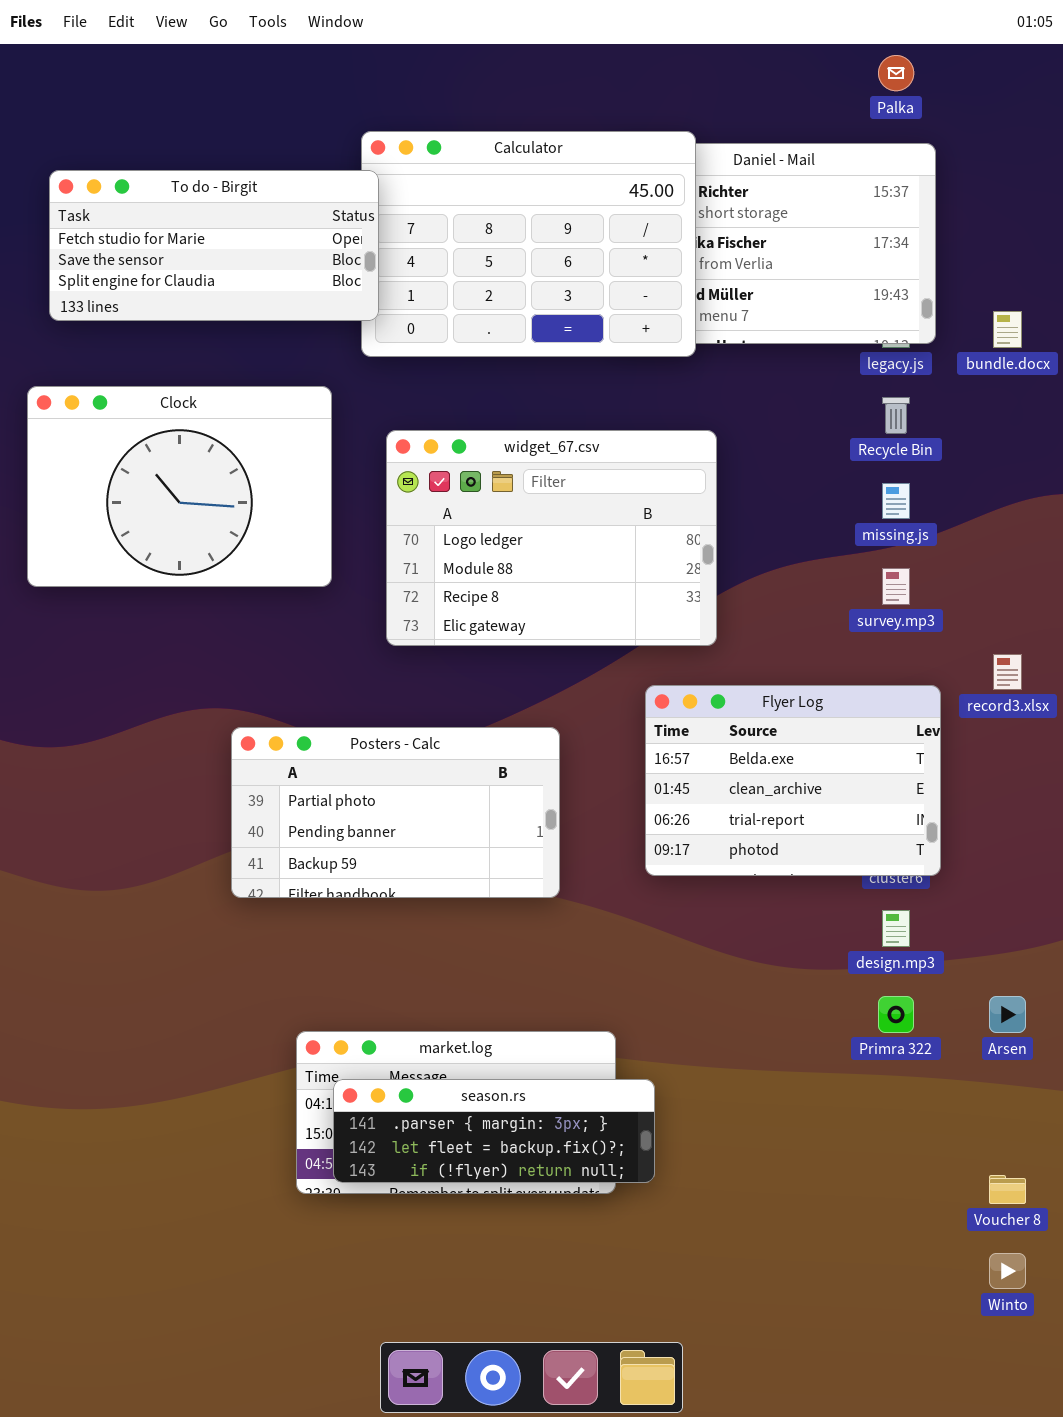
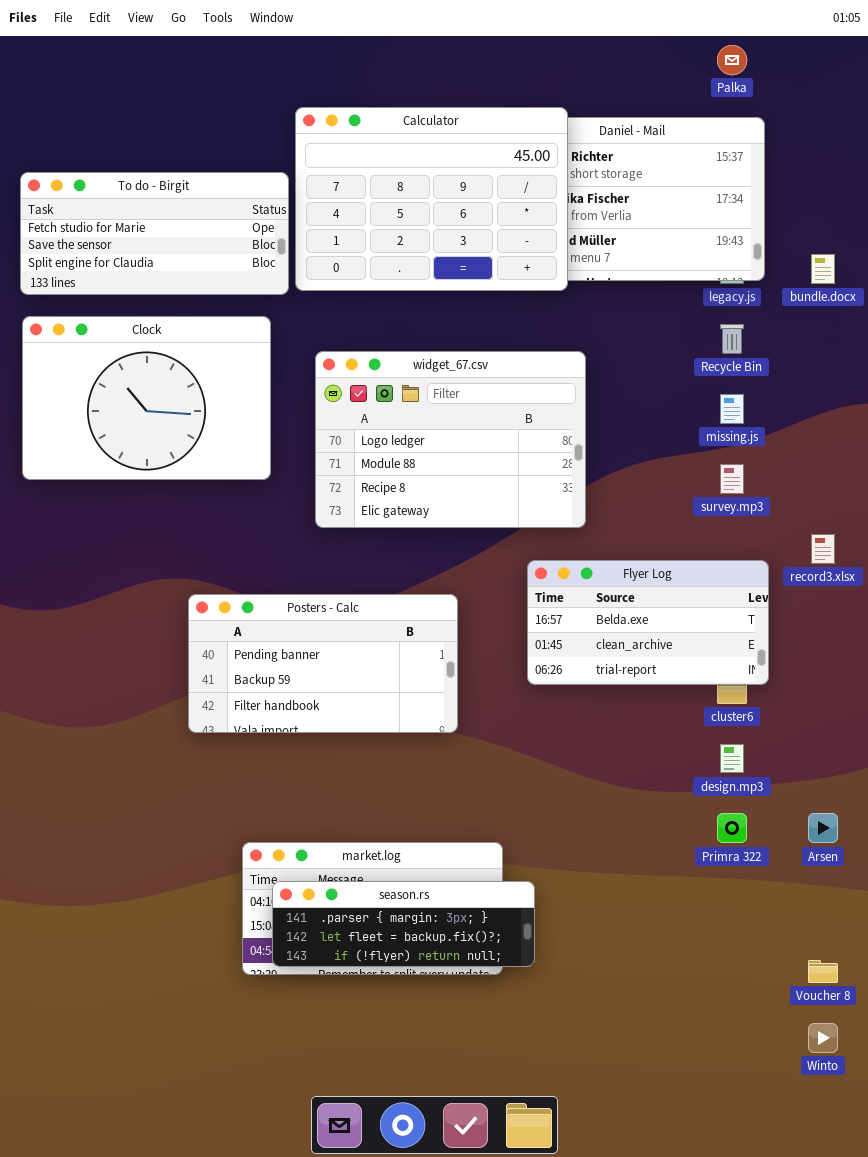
To do - Birgit: [49,170,379,321] -> [20,172,289,295], moved
Flyer Log: [645,685,941,876] -> [527,560,769,685], resized
Posters - Calc: [231,727,560,898] -> [188,594,458,733], scrolled down 1 row

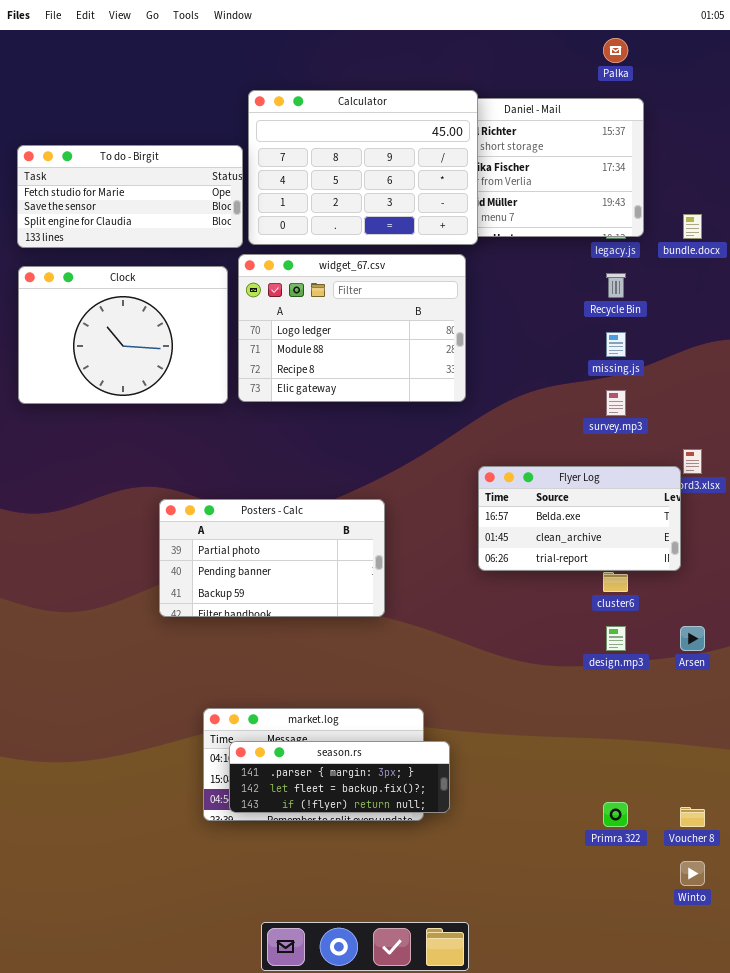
widget_67.csv: [315,351,586,528] -> [238,254,466,402], moved
Flyer Log: [527,560,769,685] -> [478,466,681,571], moved
Posters - Calc: [188,594,458,733] -> [159,499,385,617], scrolled up 1 row
Primra 322: [717,813,747,843] -> [603,802,628,827], moved
Arsen: [808,813,838,843] -> [680,626,705,651], moved

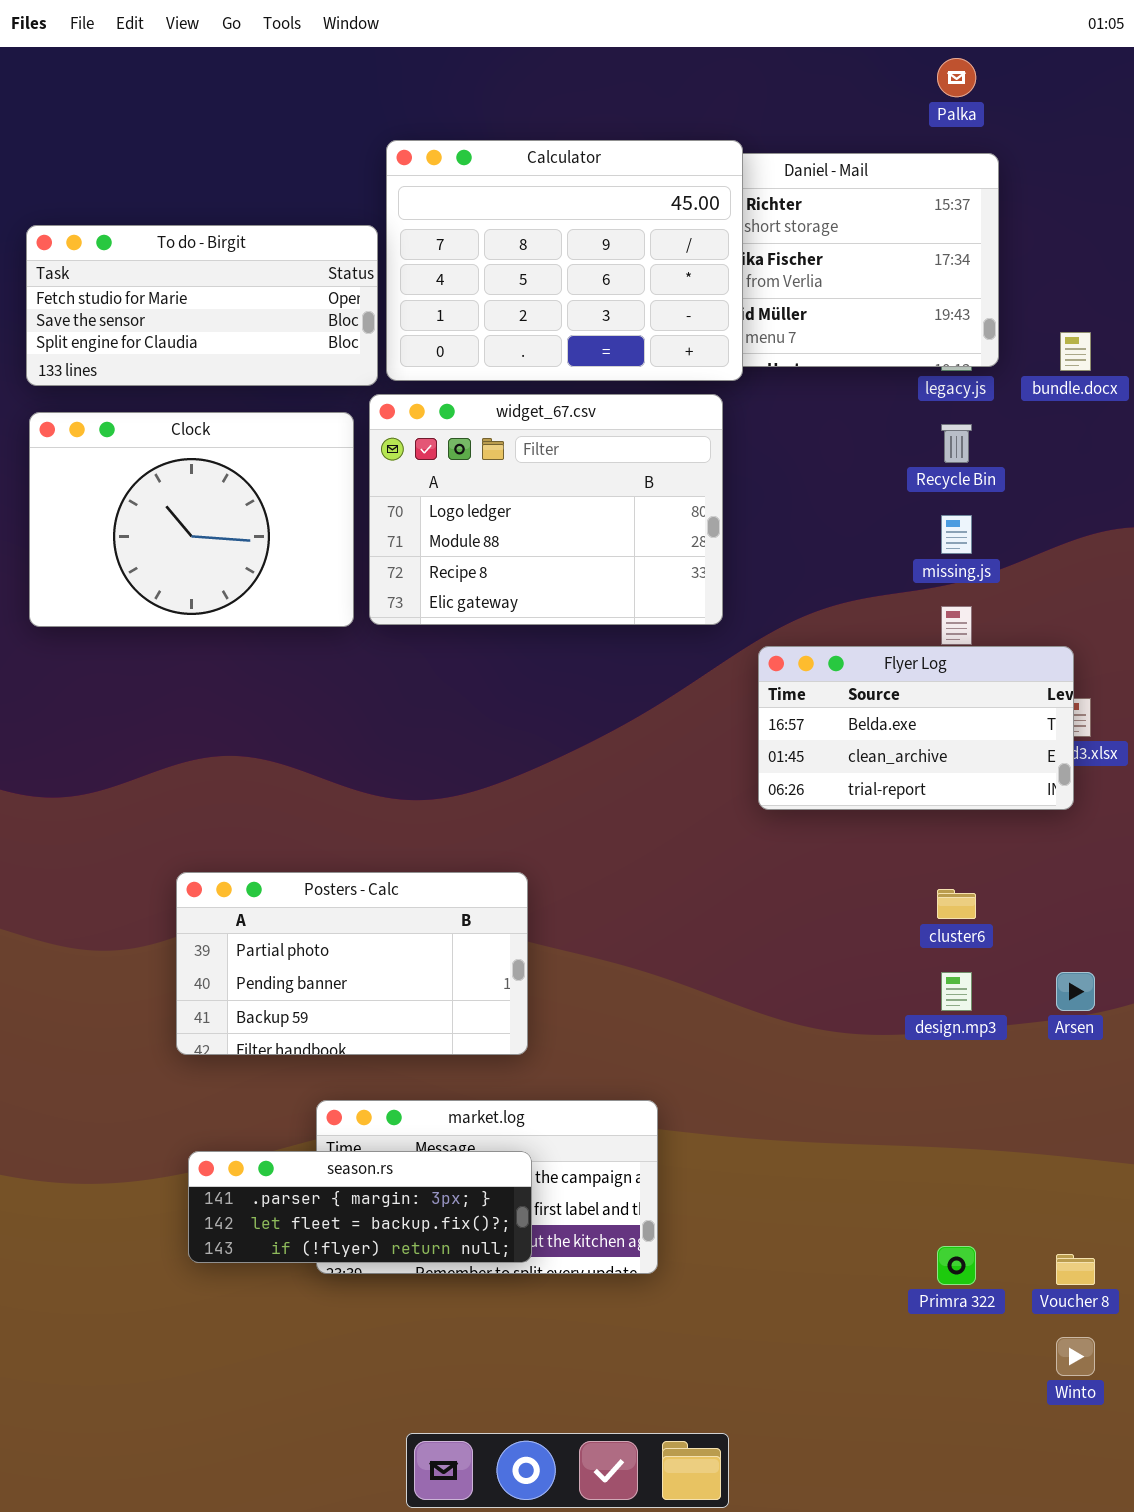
Flyer Log: [478,466,681,571] -> [758,646,1074,810], moved
Posters - Calc: [159,499,385,617] -> [176,872,528,1055], moved
season.rs: [229,741,450,813] -> [188,1151,532,1263], moved

